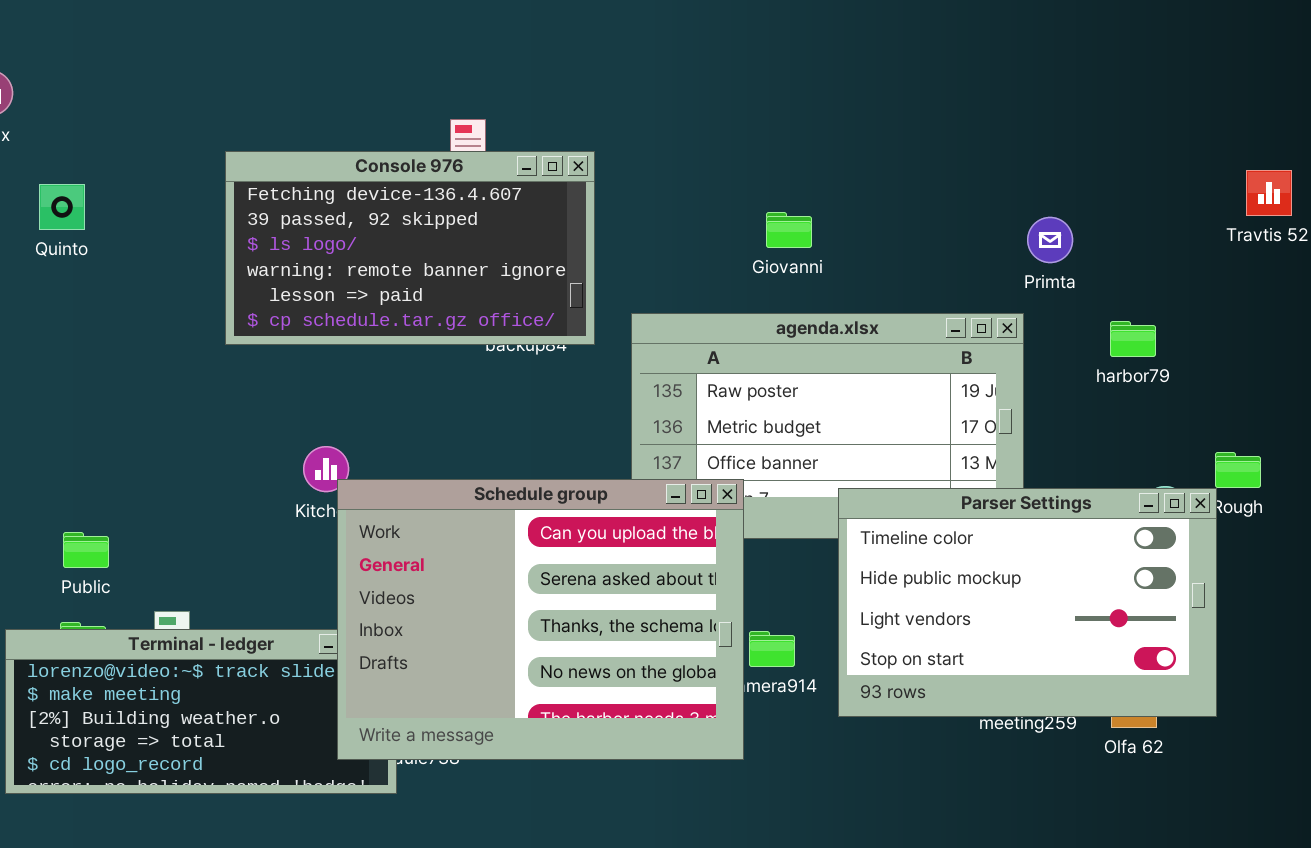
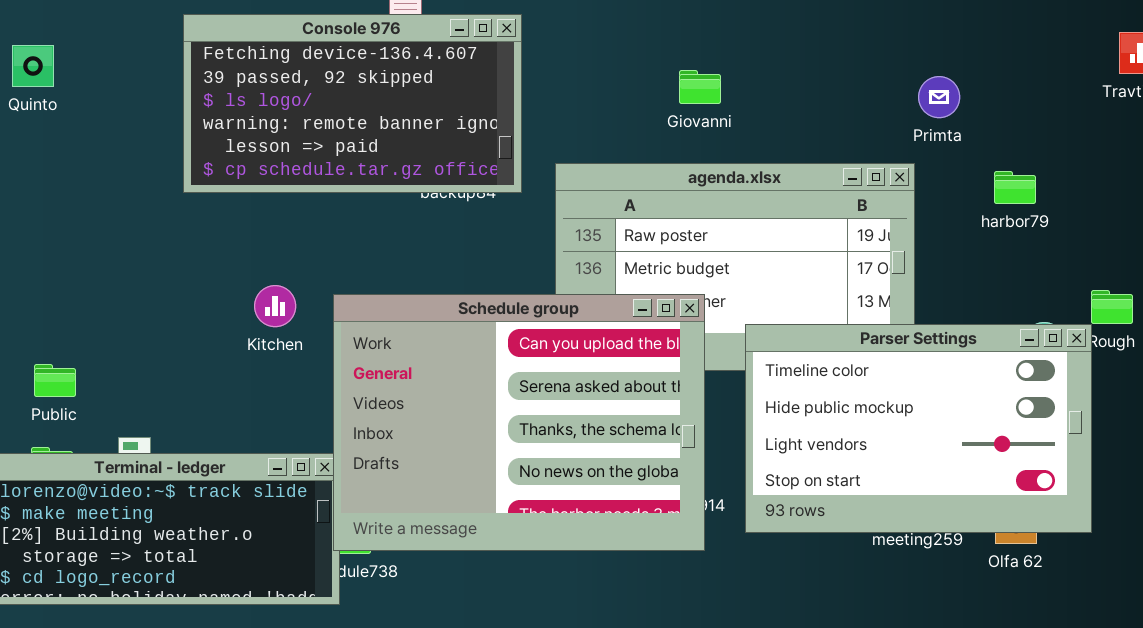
Schedule group: [337,479,744,760] -> [333,294,705,551], moved

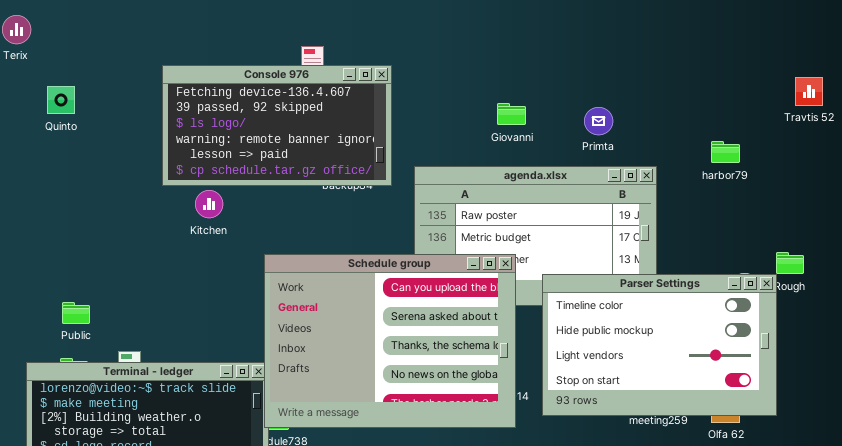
Primta: [918,76,960,118] -> [584,107,613,135], moved
harbor79: [994,171,1036,204] -> [711,141,740,163], moved
Kitchen: [254,285,296,327] -> [195,190,223,218], moved

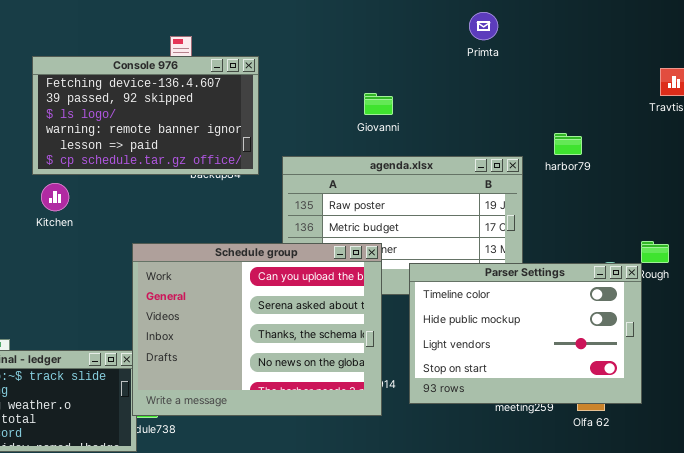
Primta: [584,107,613,135] -> [469,12,498,40], moved
harbor79: [711,141,740,163] -> [554,133,582,155], moved
Kitchen: [195,190,223,218] -> [41,183,69,211], moved

